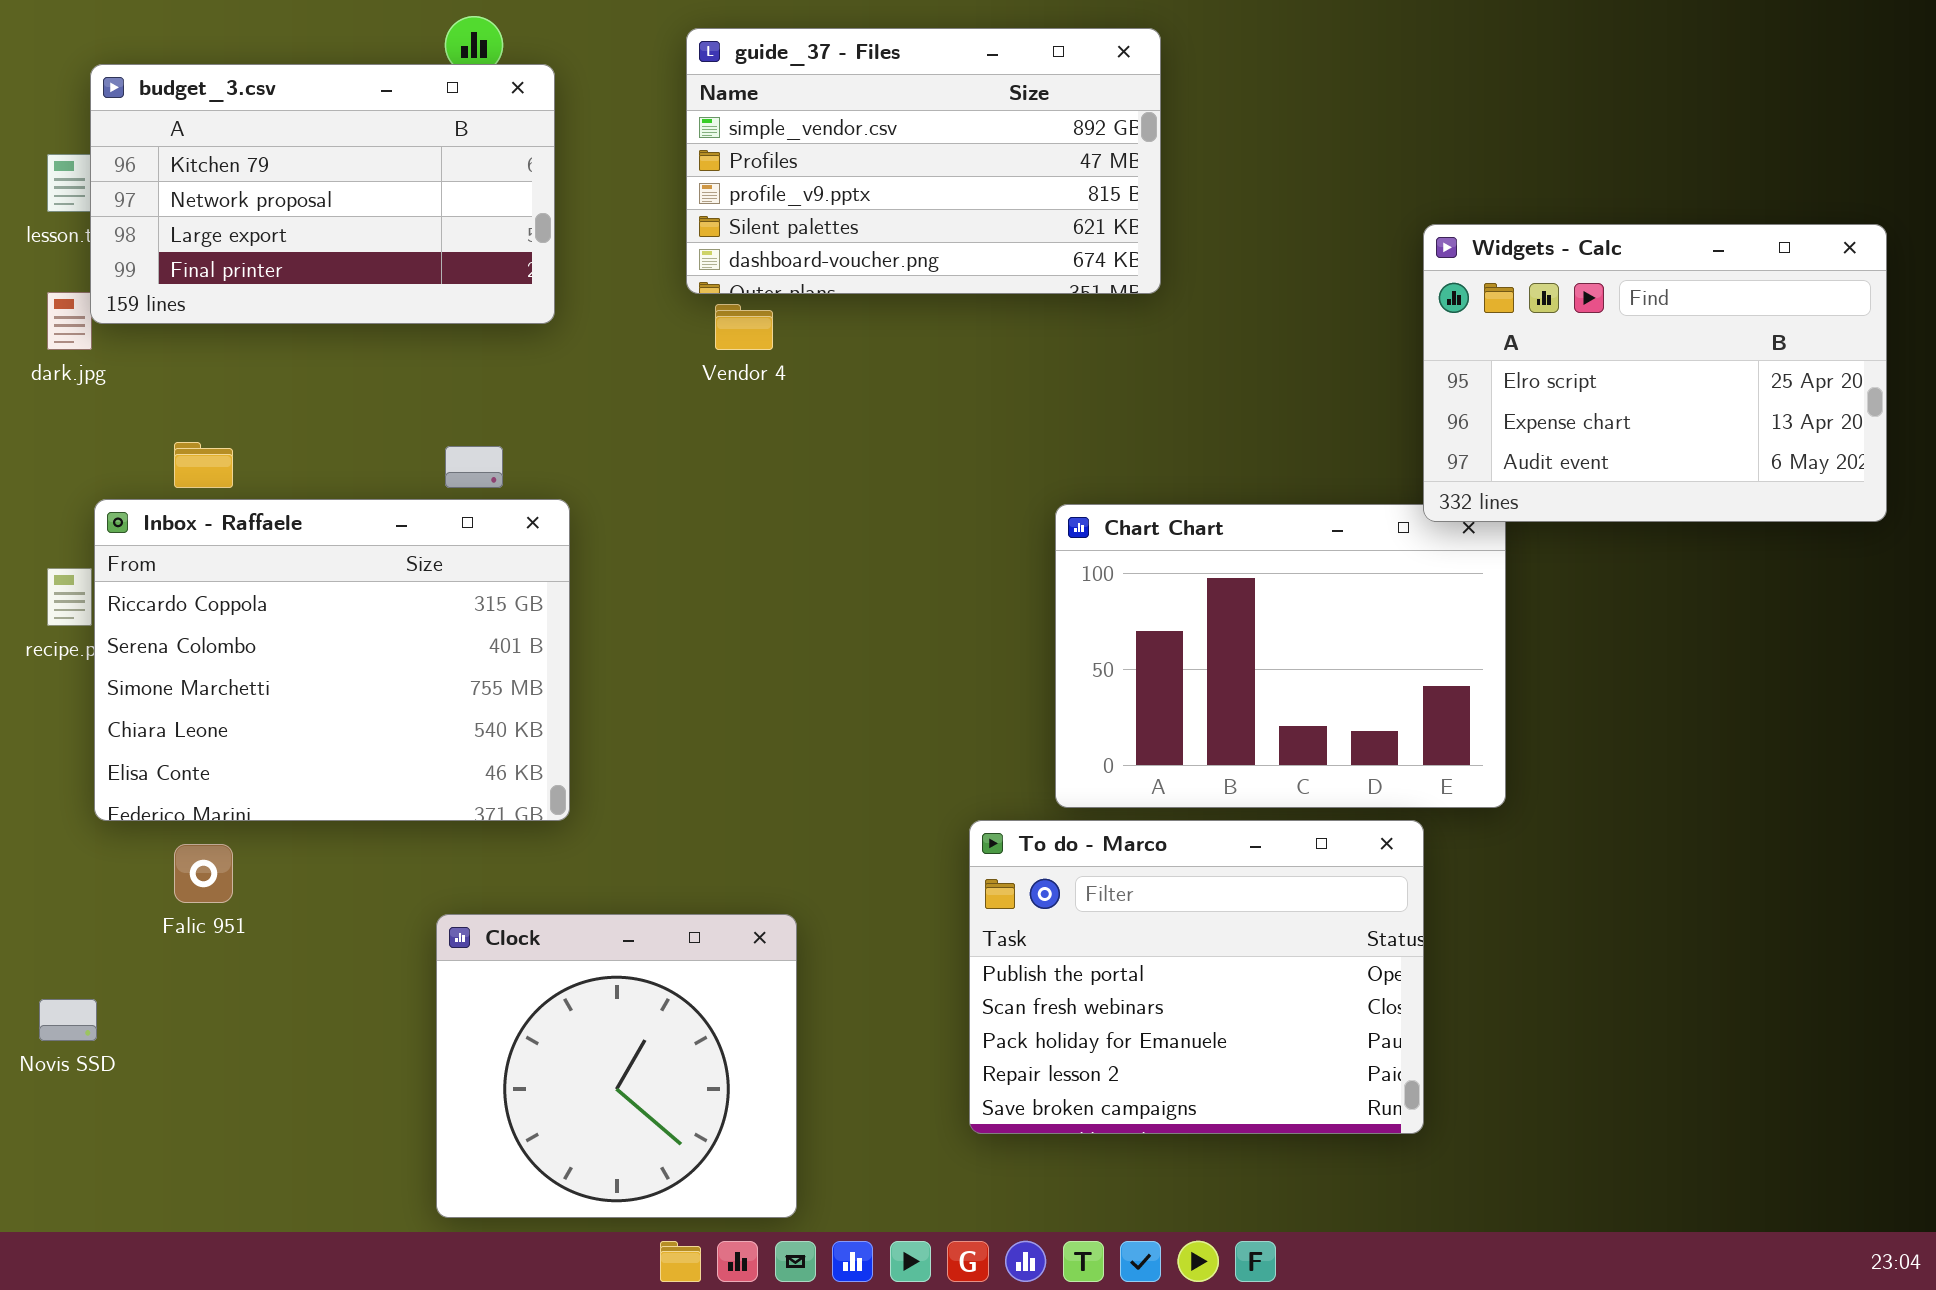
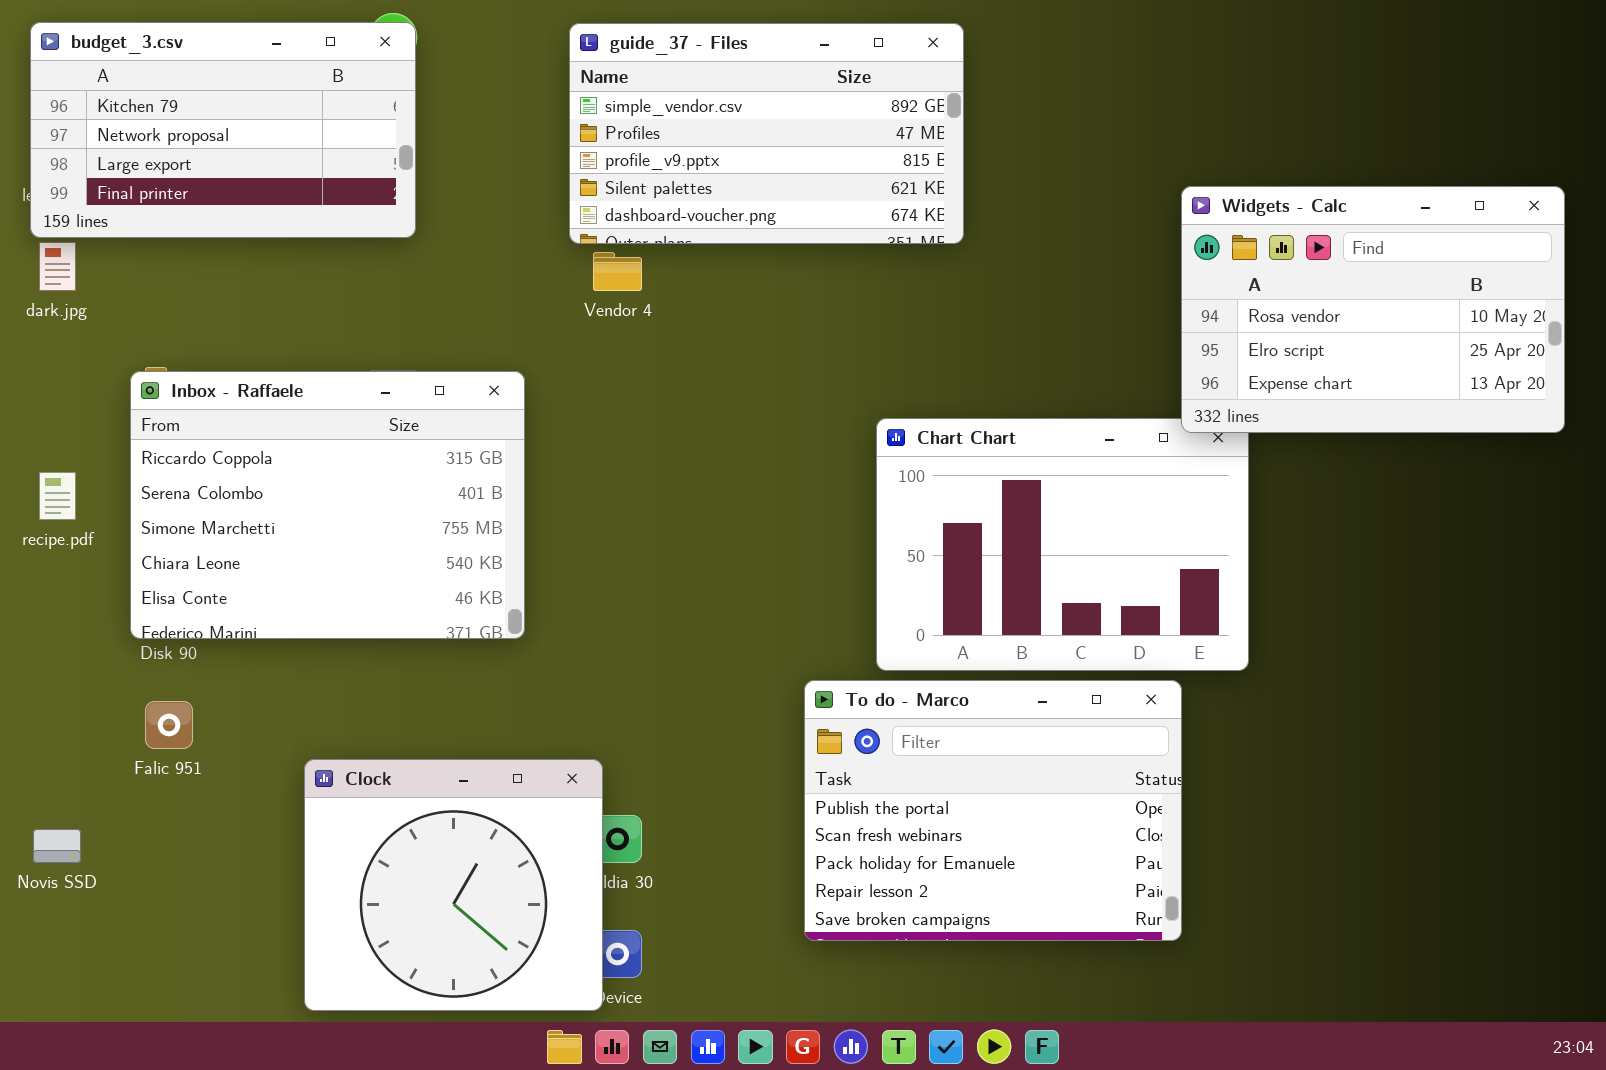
budget_3.csv: [90,64,555,324] -> [30,22,416,238], moved
Widgets - Calc: [1423,224,1887,522] -> [1181,186,1565,433], scrolled up 1 row
Inbox - Raffaele: [94,499,570,821] -> [130,371,525,639], moved
Clock: [436,914,797,1218] -> [304,759,603,1011], moved

